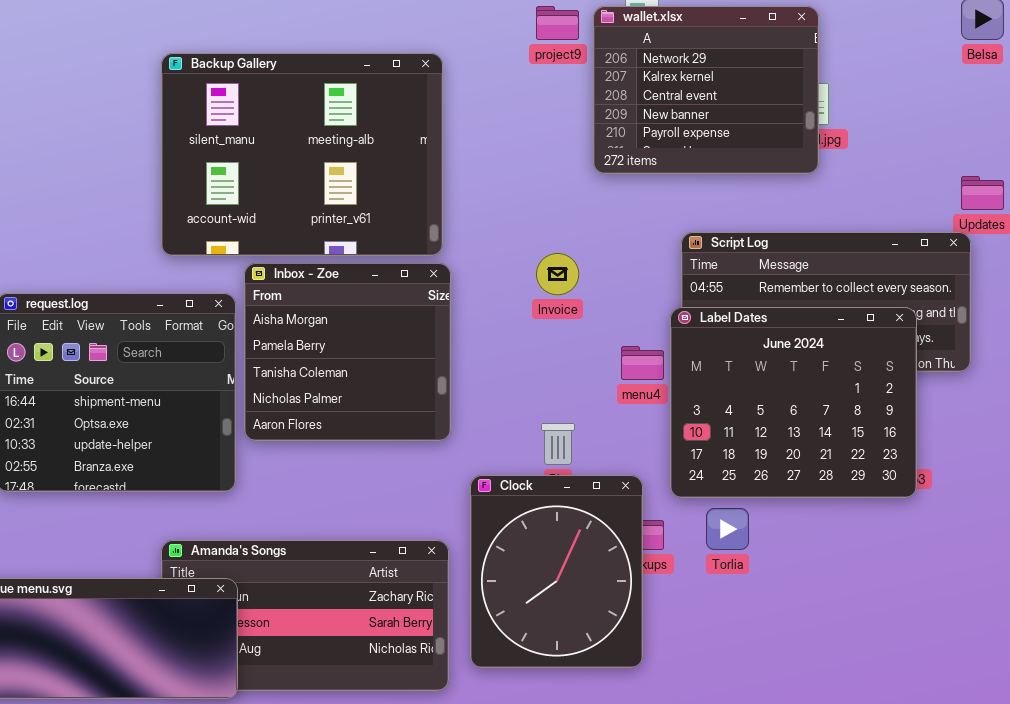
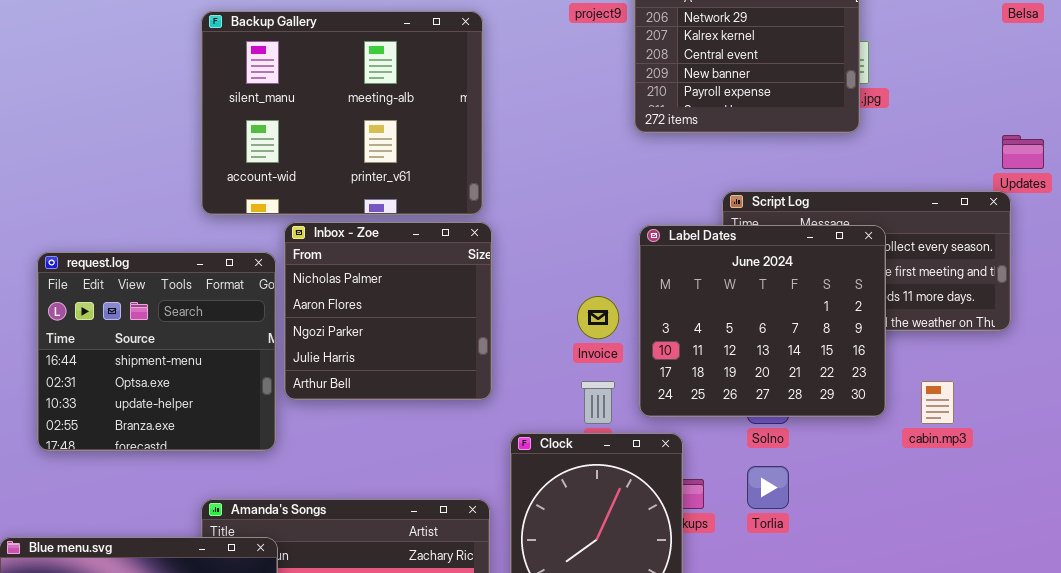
Invoice: [536,253,579,295] -> [577,296,619,339], moved
Inbox - Zoe: [244,263,451,441] -> [284,222,492,400], scrolled down 3 rows
Label Dates: [670,307,917,498] -> [639,225,886,417], moved

